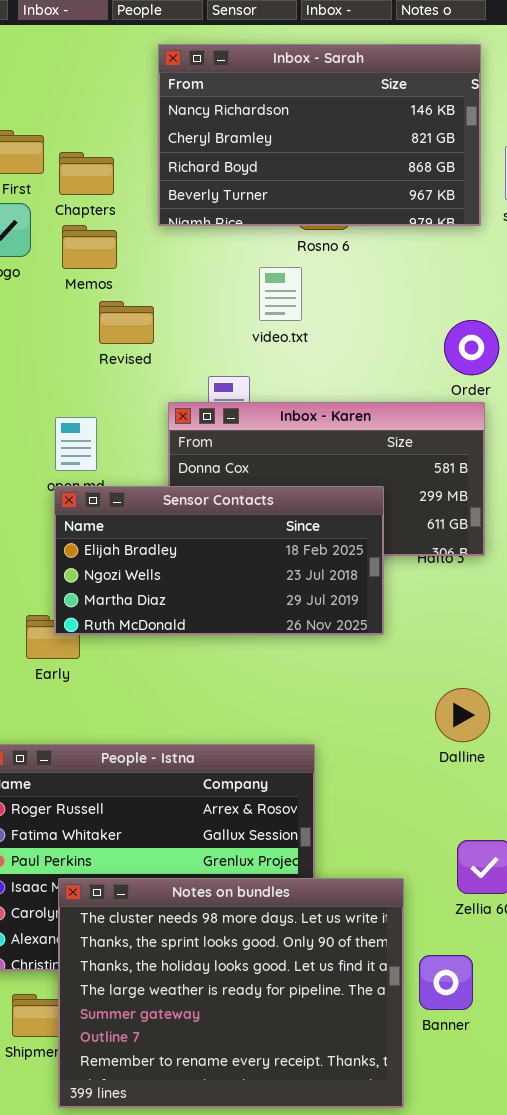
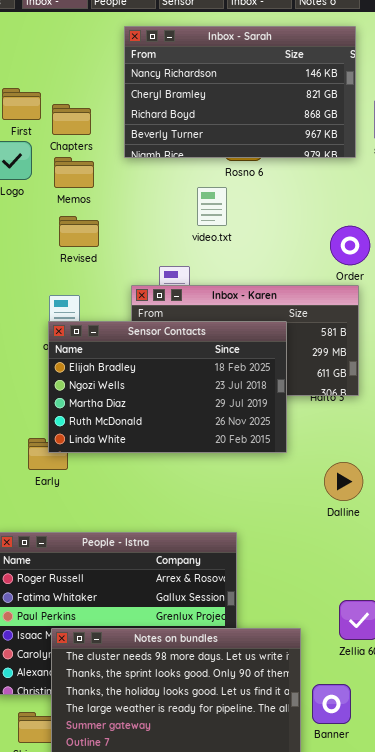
Revised: [99,301,154,344] -> [59,216,99,247], moved
Sensor Contacts: [54,486,384,635] -> [48,321,287,453], resized
Dalline: [435,688,490,742] -> [324,462,363,501], moved

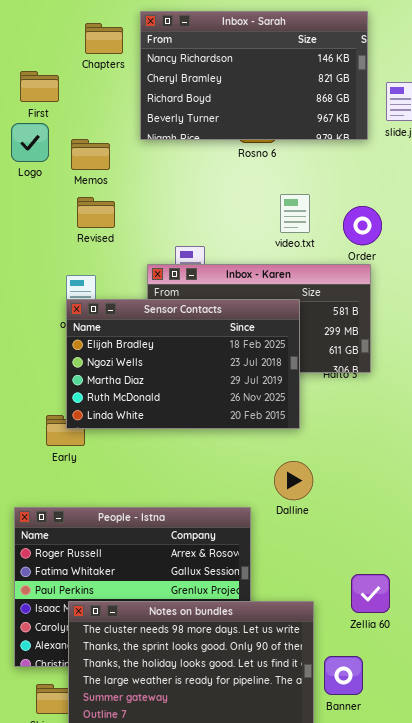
Chapters: [52,104,91,135] -> [85,23,123,54], moved
video.txt: [197,187,227,226] -> [280,194,310,233], moved
Dalline: [324,462,363,501] -> [274,461,313,500], moved

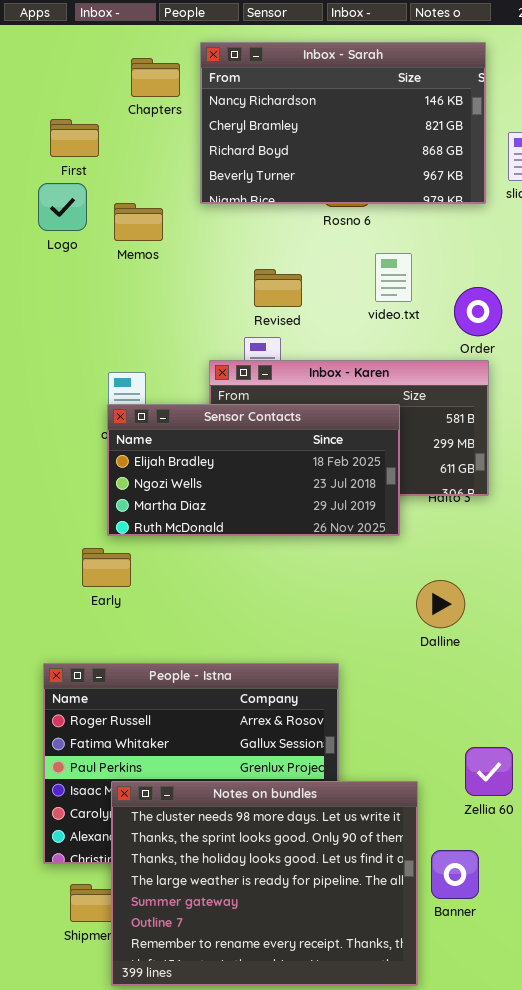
video.txt: [280,194,310,233] -> [375,253,412,302], moved
Revised: [77,197,115,228] -> [254,269,302,307], moved
Sensor Contacts: [66,299,300,429] -> [107,404,400,536], resized
Dalline: [274,461,313,500] -> [416,580,465,628], moved

